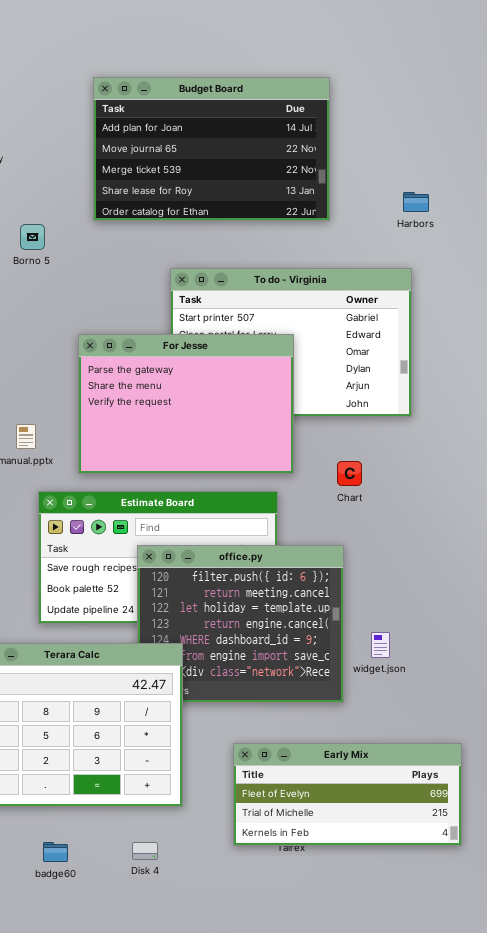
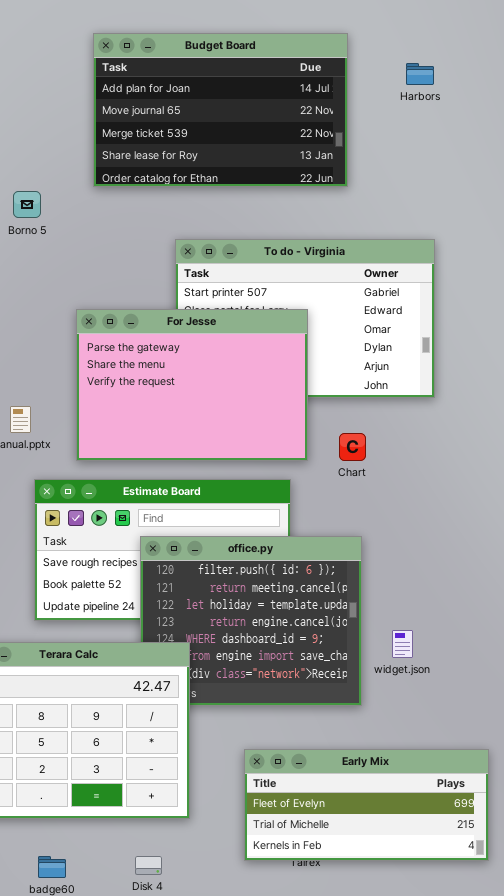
Harbors: [403,192,429,212] -> [406,63,434,85], moved
Chart: [337,461,362,486] -> [339,433,366,461], moved

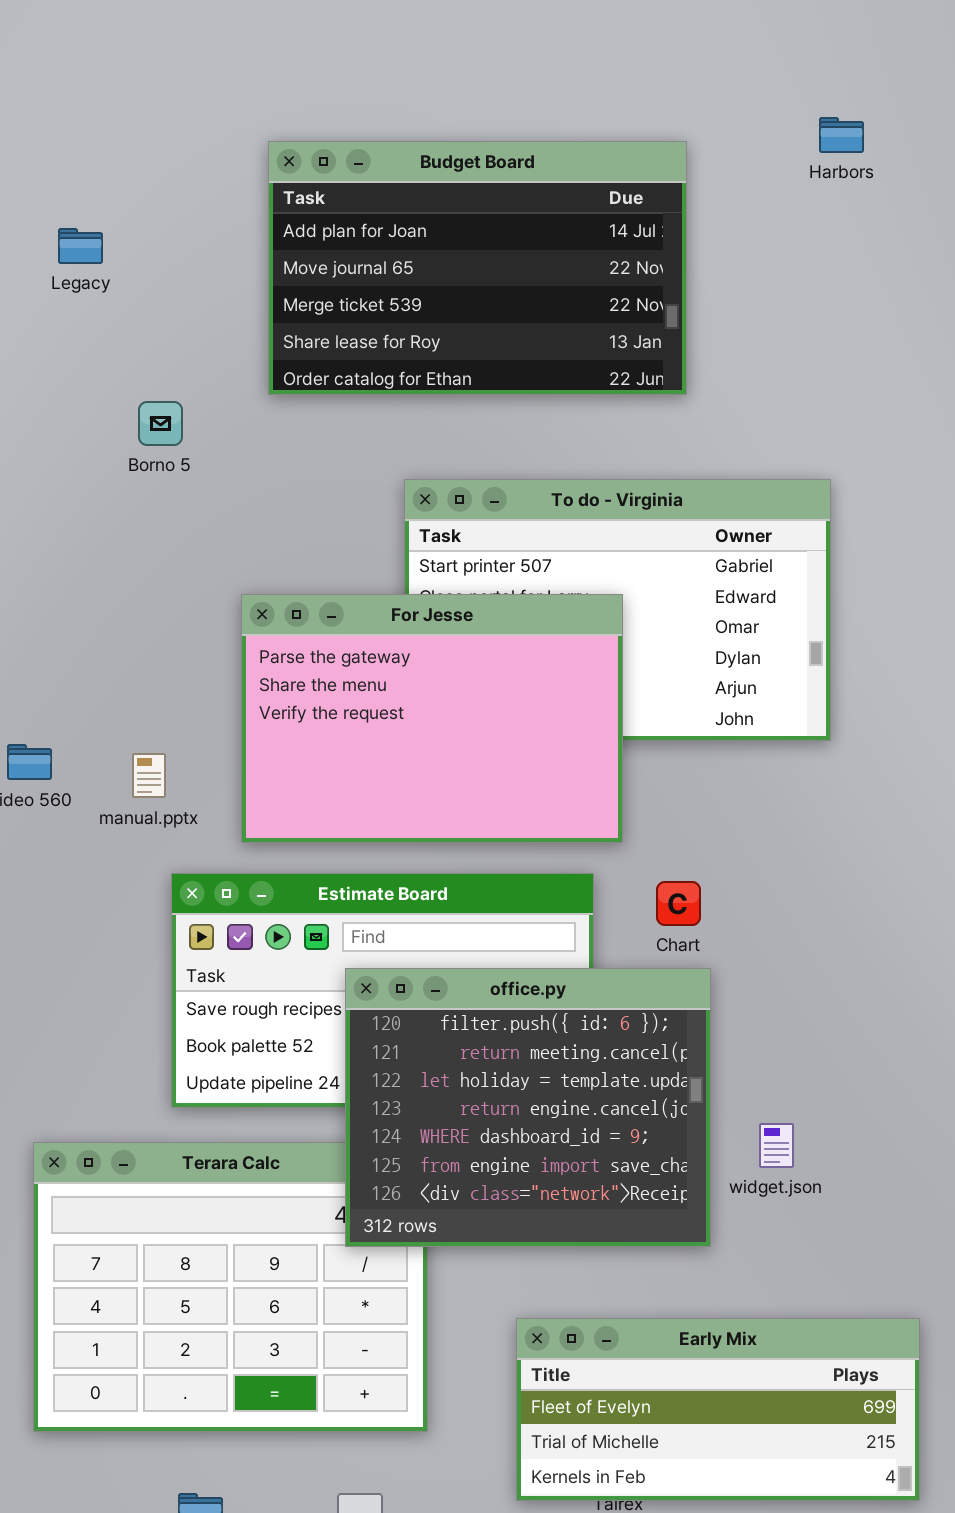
Harbors: [406,63,434,85] -> [819,117,864,153], moved
Chart: [339,433,366,461] -> [656,881,701,926], moved
office.py: [140,536,362,706] -> [345,968,711,1247], raised

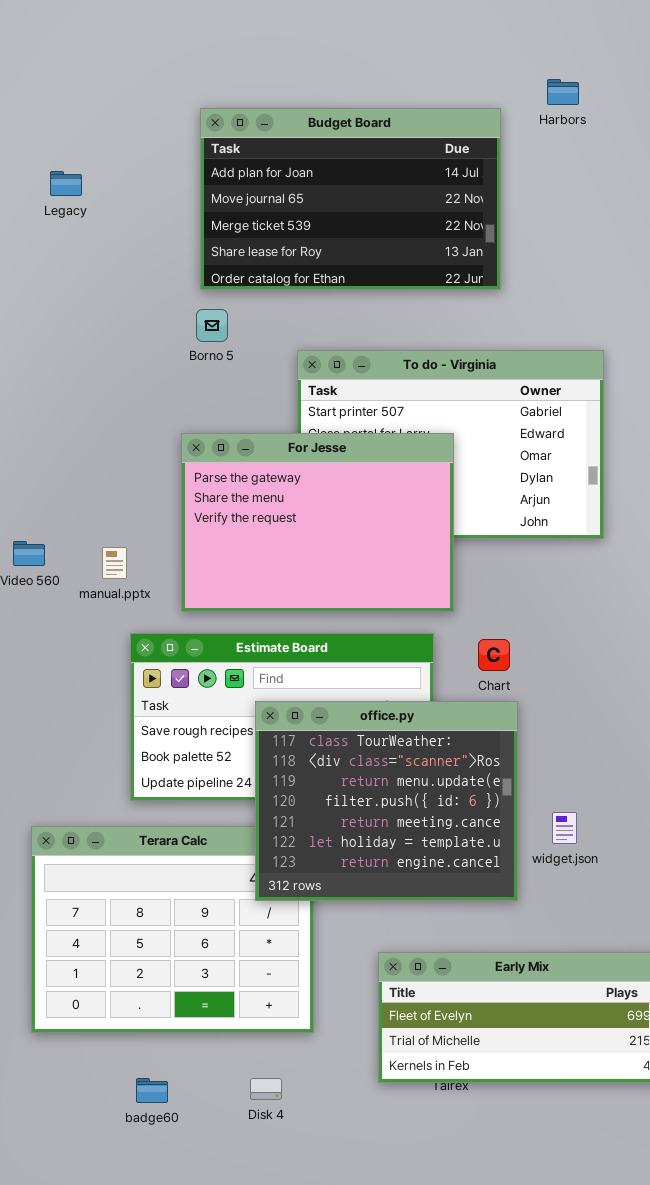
Harbors: [819,117,864,153] -> [547,79,579,105], moved
Borno 5: [138,401,183,446] -> [196,309,228,342], moved
office.py: [345,968,711,1247] -> [255,701,518,901], scrolled up 3 rows

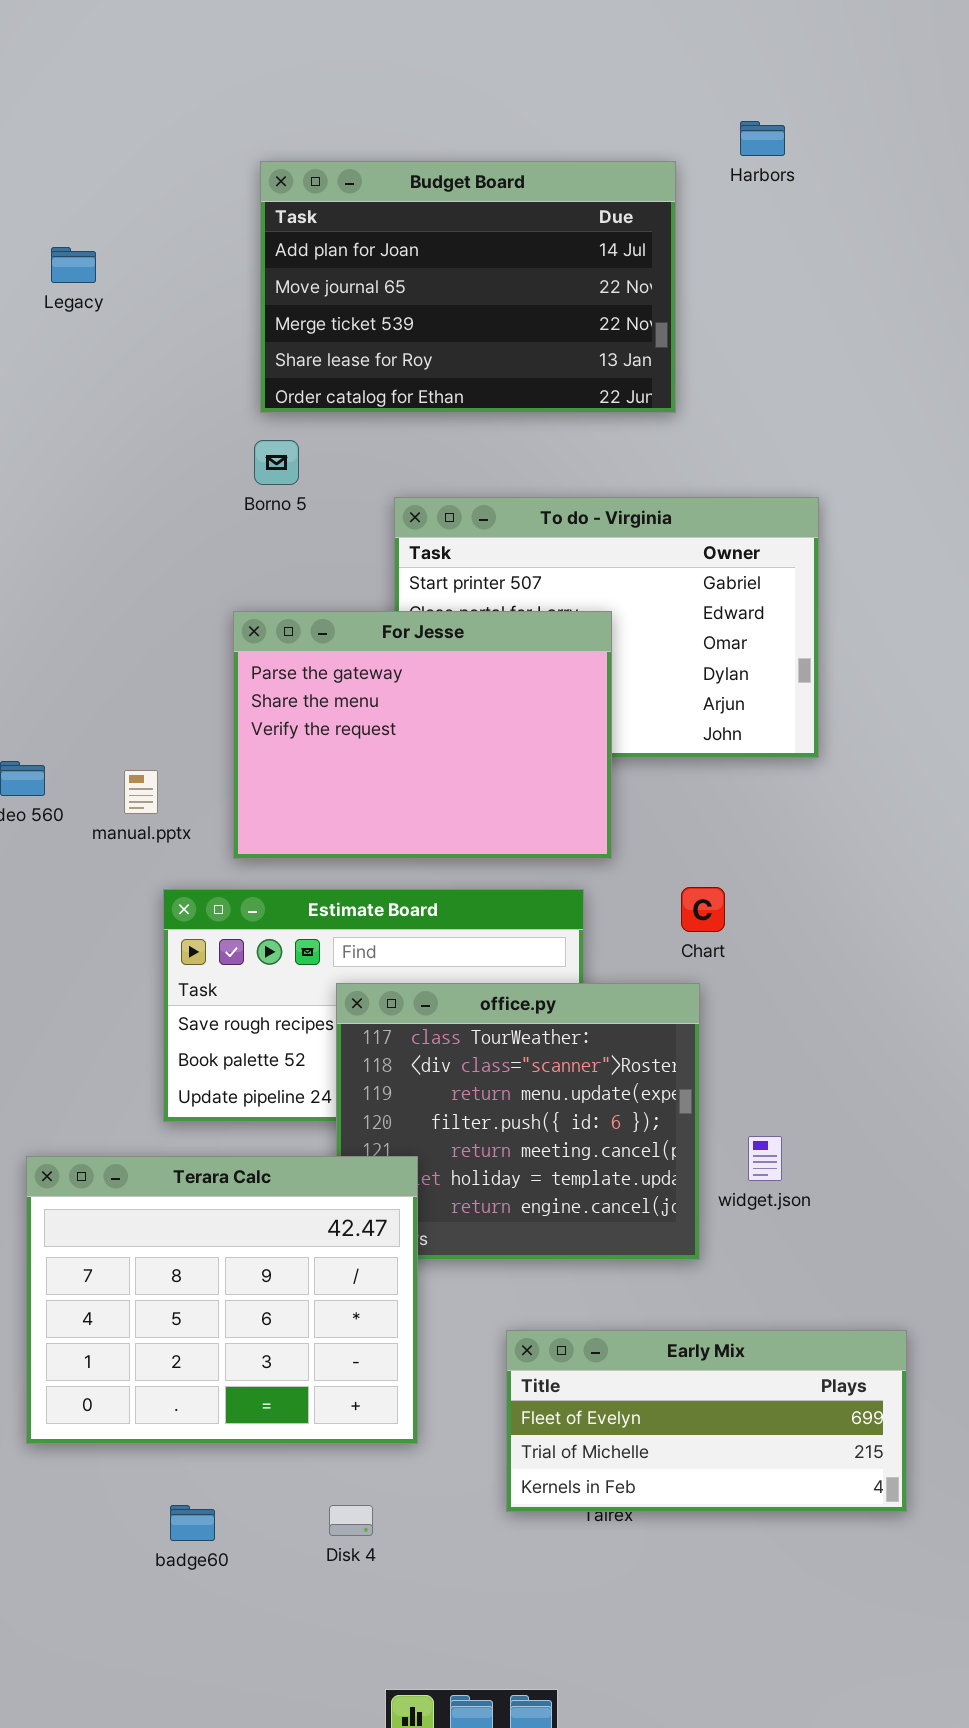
Chart: [478,639,510,671] -> [681,887,725,932], moved
Terara Calc: [31,826,314,1033] -> [26,1156,418,1444], raised

